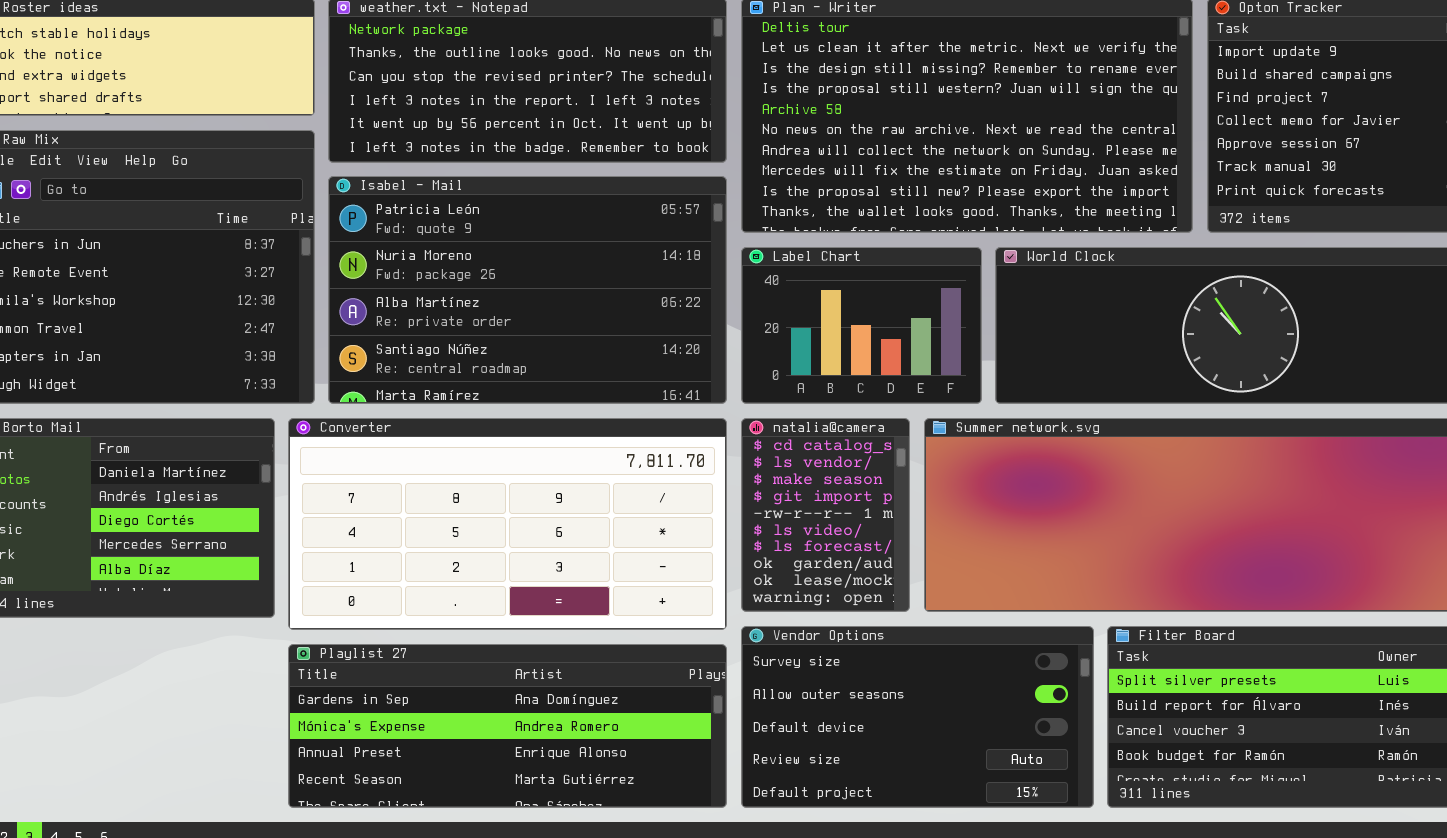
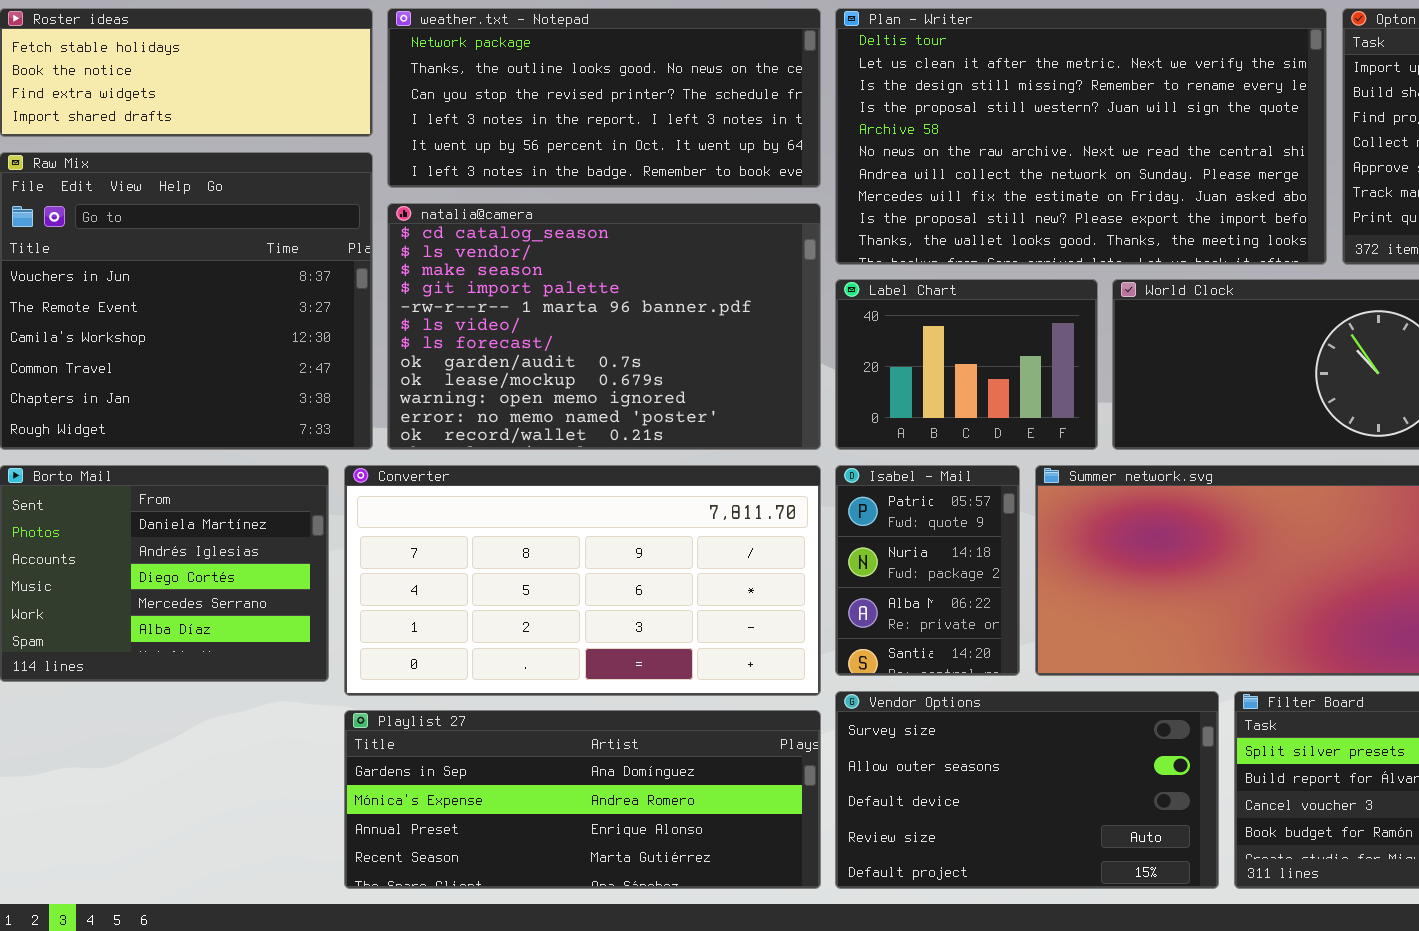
Isabel - Mail: [328,176,727,404] -> [835,465,1020,676], moved, resized
natalia@camera: [741,418,910,612] -> [387,203,821,450], moved, resized

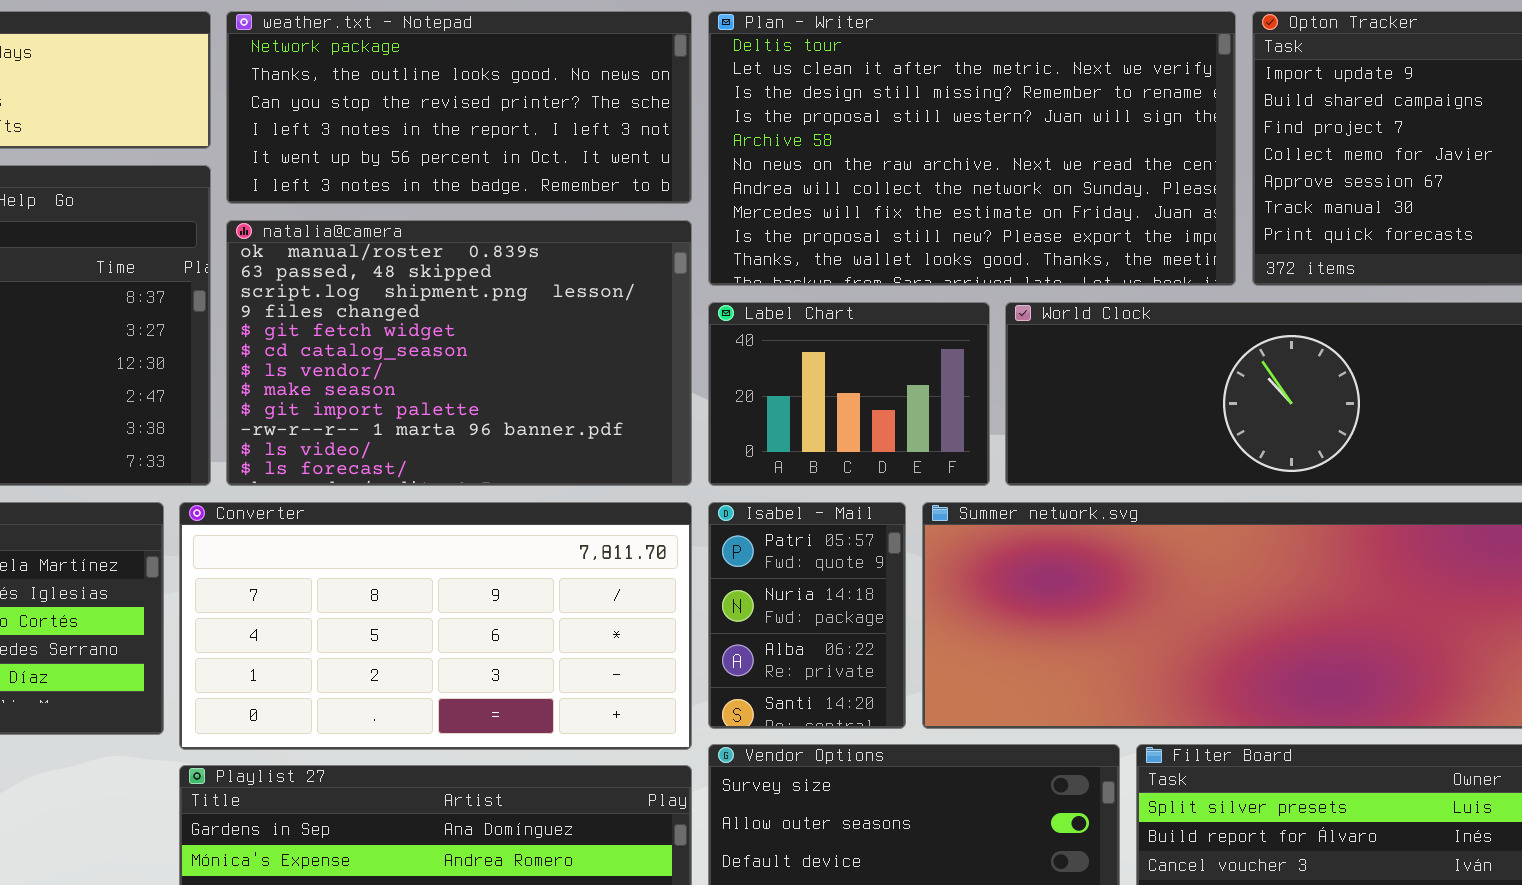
natalia@camera: [387,203,821,450] -> [226,220,692,486], scrolled up 5 rows

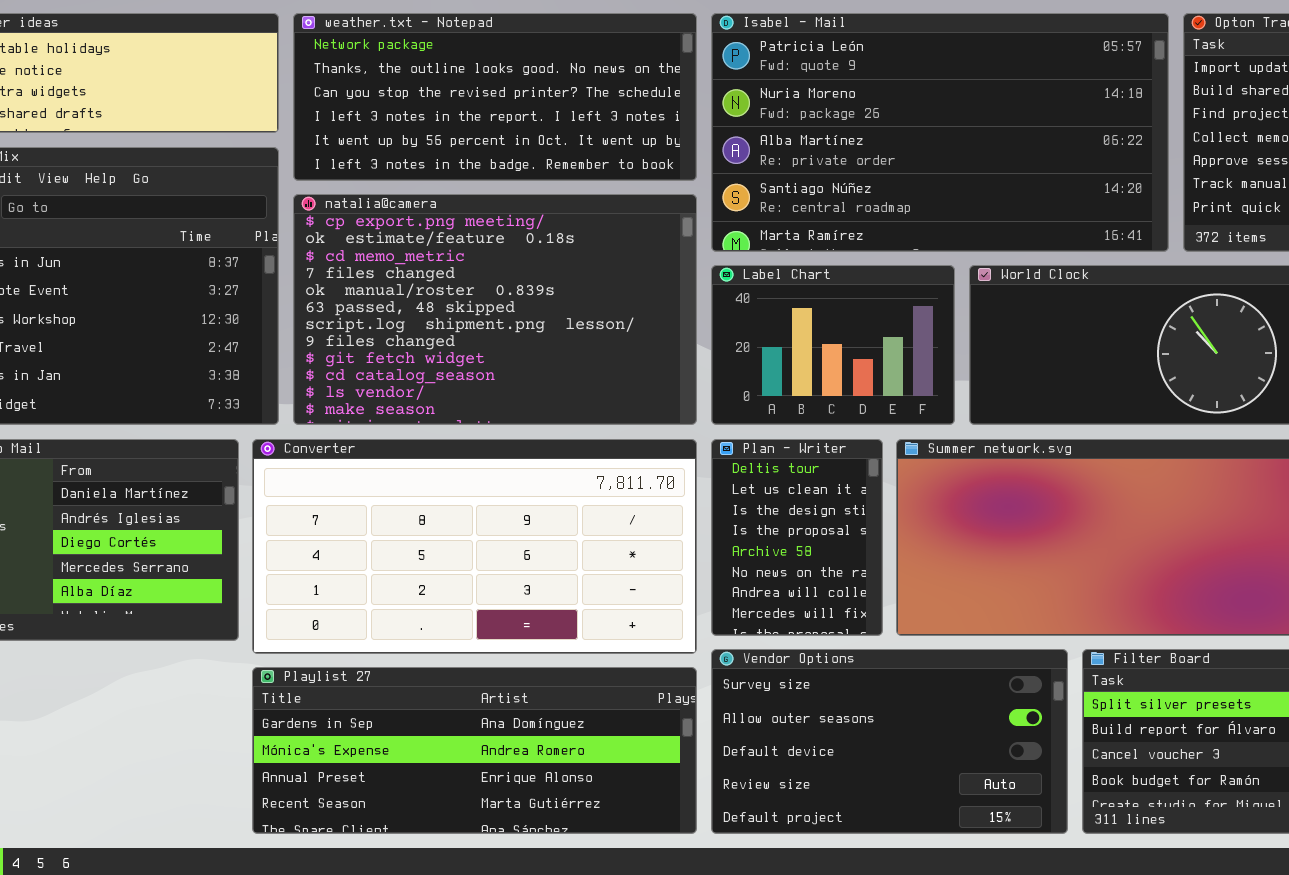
Plan - Writer: [708,11,1236,286] -> [711,439,883,636], moved, resized
natalia@camera: [226,220,692,486] -> [293,194,697,425], scrolled up 4 rows
Isabel - Mail: [708,502,906,729] -> [711,13,1169,252], moved, resized

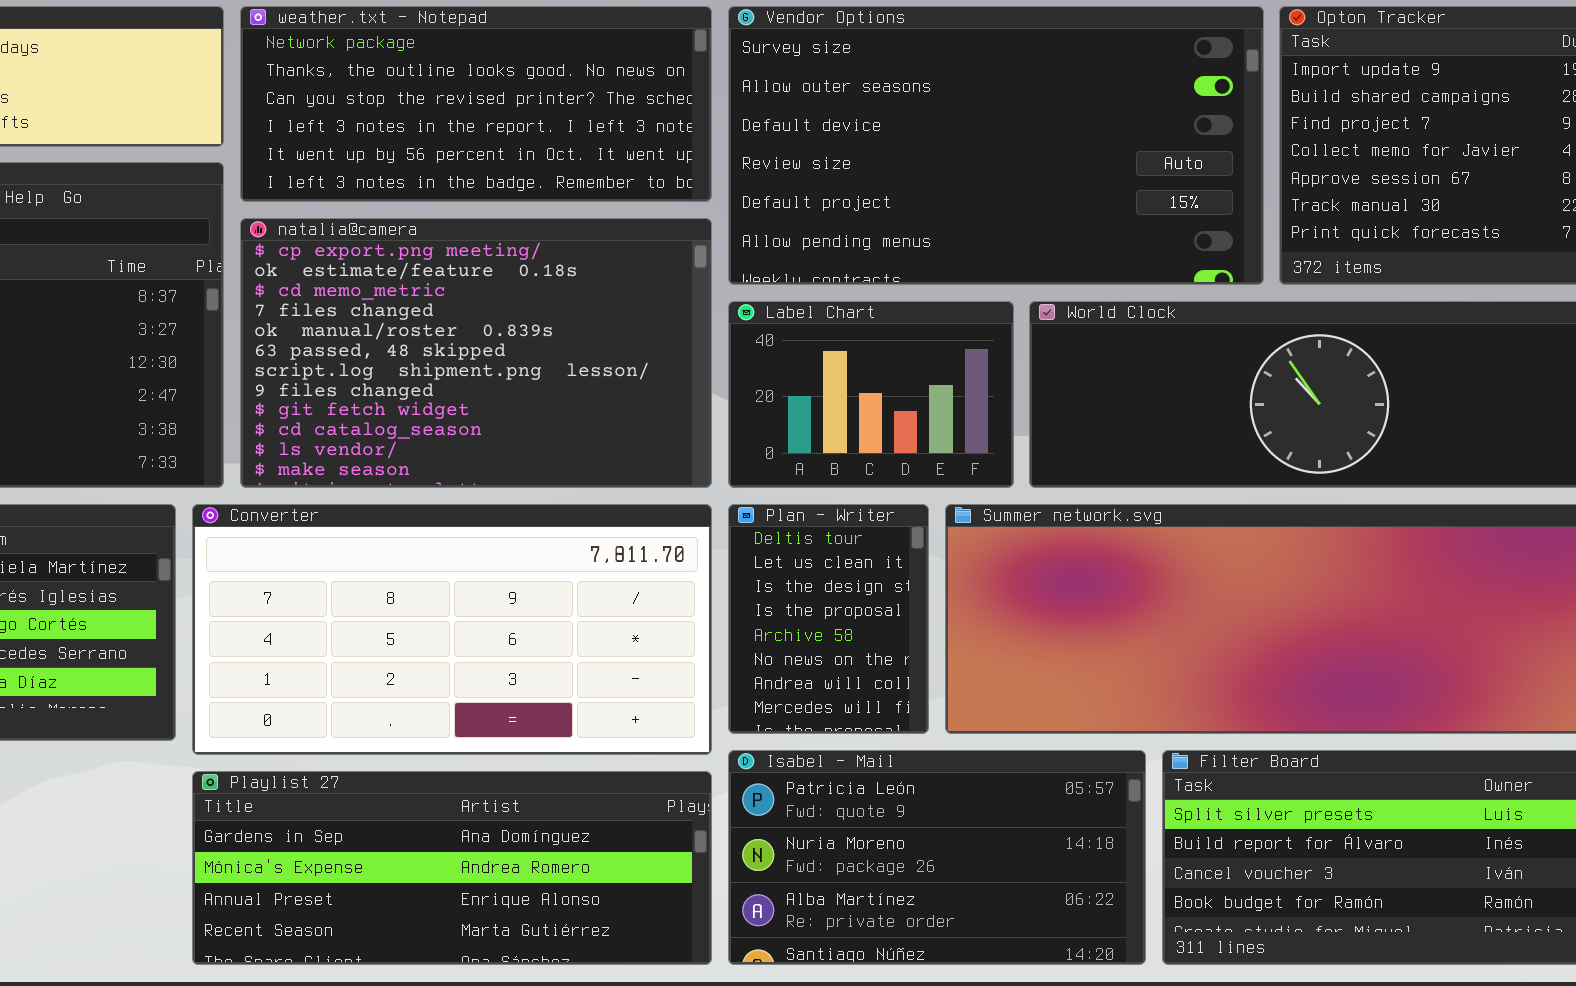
Isabel - Mail: [711,13,1169,252] -> [728,750,1146,965], moved, resized
Vendor Options: [711,649,1068,834] -> [728,6,1264,285], moved, resized

